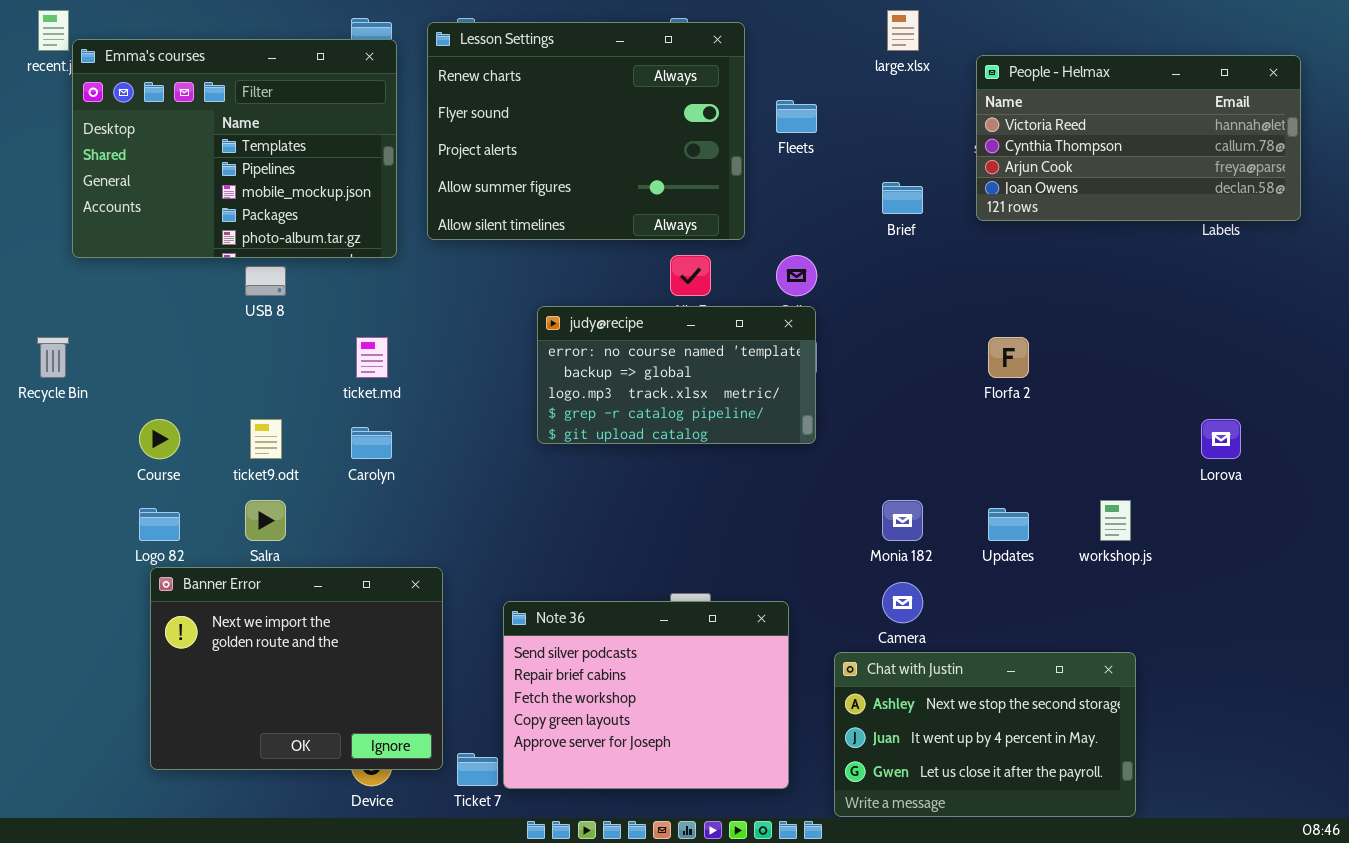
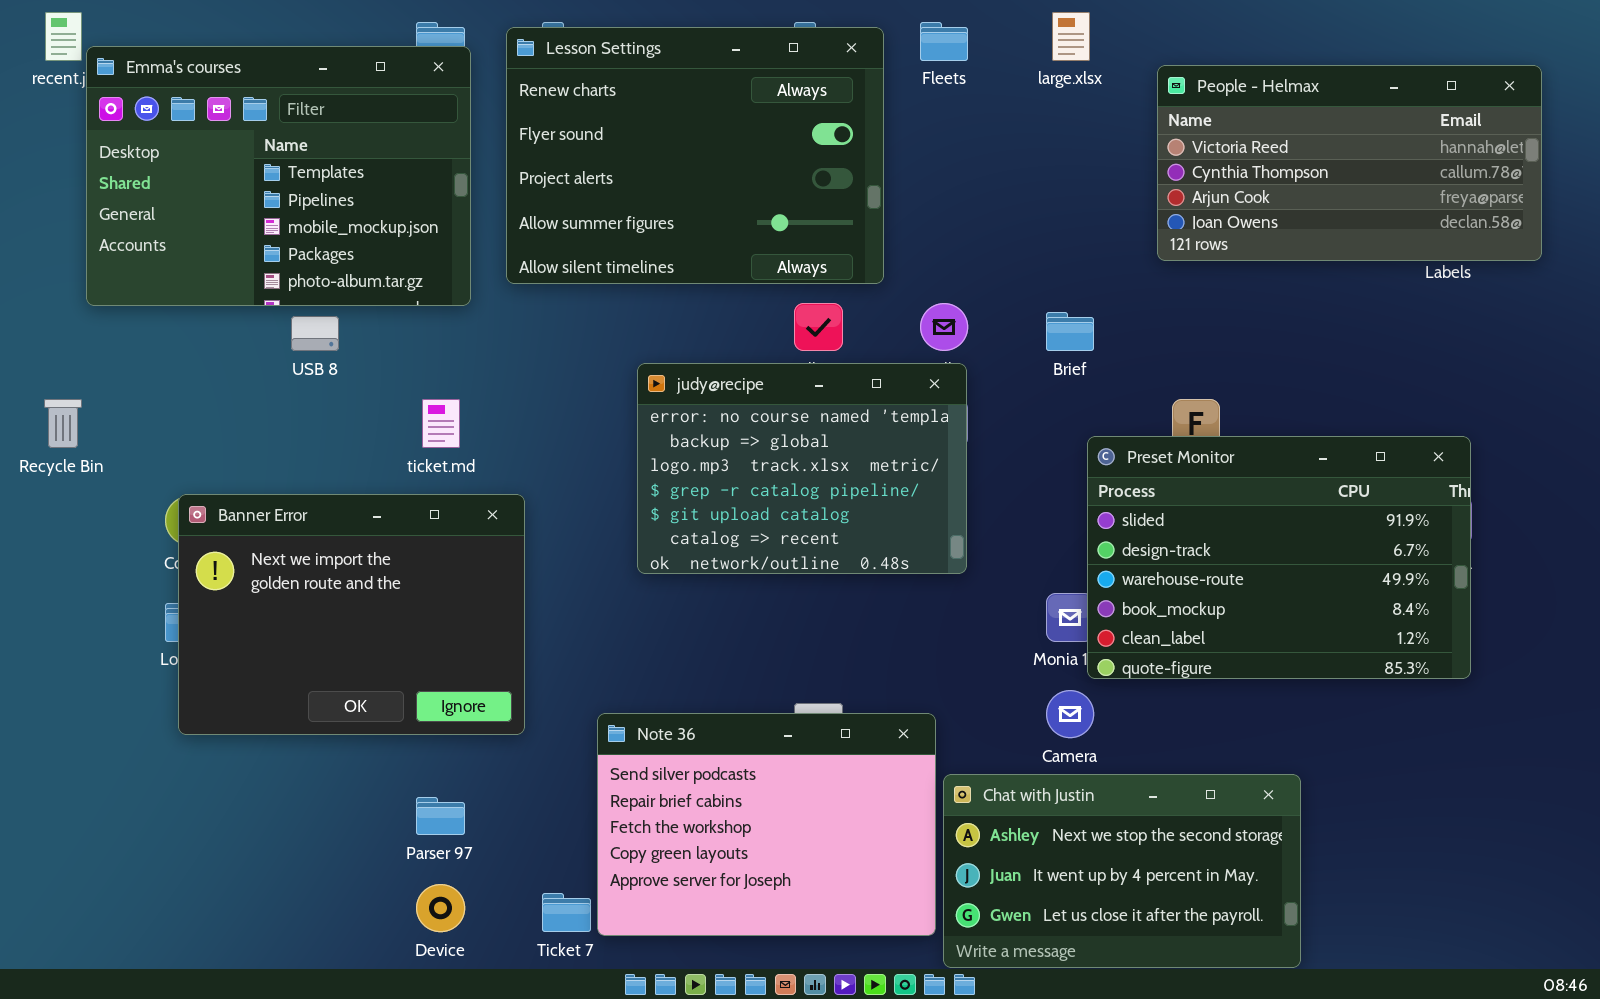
Fleets: [776,100,817,133] -> [920,22,968,61], moved
Brief: [882,182,923,214] -> [1046,312,1094,351], moved
judy@recipe: [537,306,816,444] -> [637,363,967,574], resized
Preset Monitor: none -> [1087,436,1471,679], opened
Banner Error: [150,567,443,770] -> [178,494,525,735], moved
Chat with Justin: [834,652,1136,817] -> [943,774,1301,968], moved

